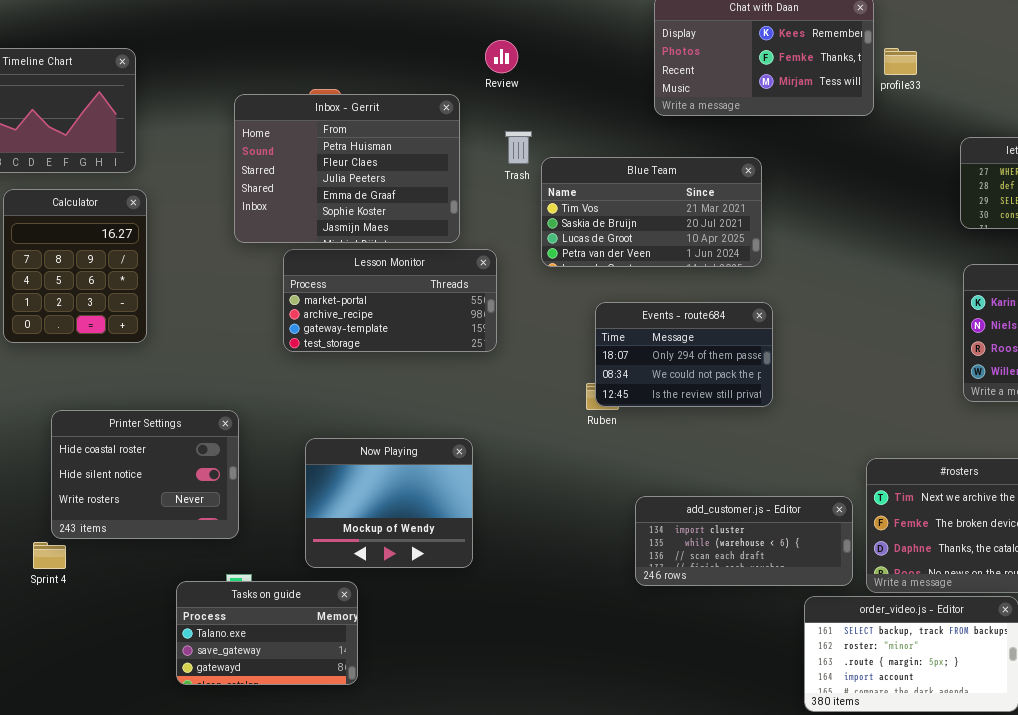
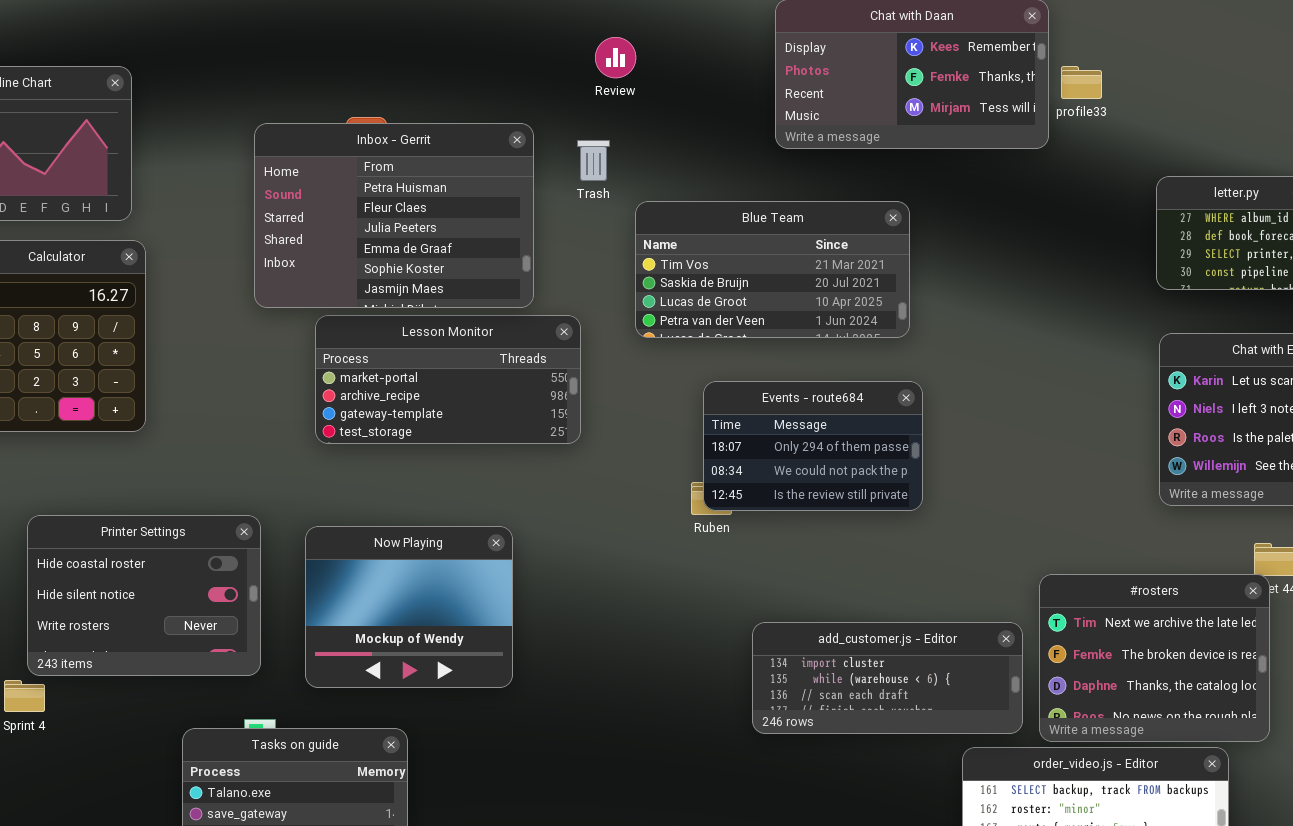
Review: [485,40,518,73] -> [595,37,636,78], moved
Trash: [505,131,532,164] -> [577,140,610,181], moved
Now Playing: [305,438,473,568] -> [305,526,513,688], moved

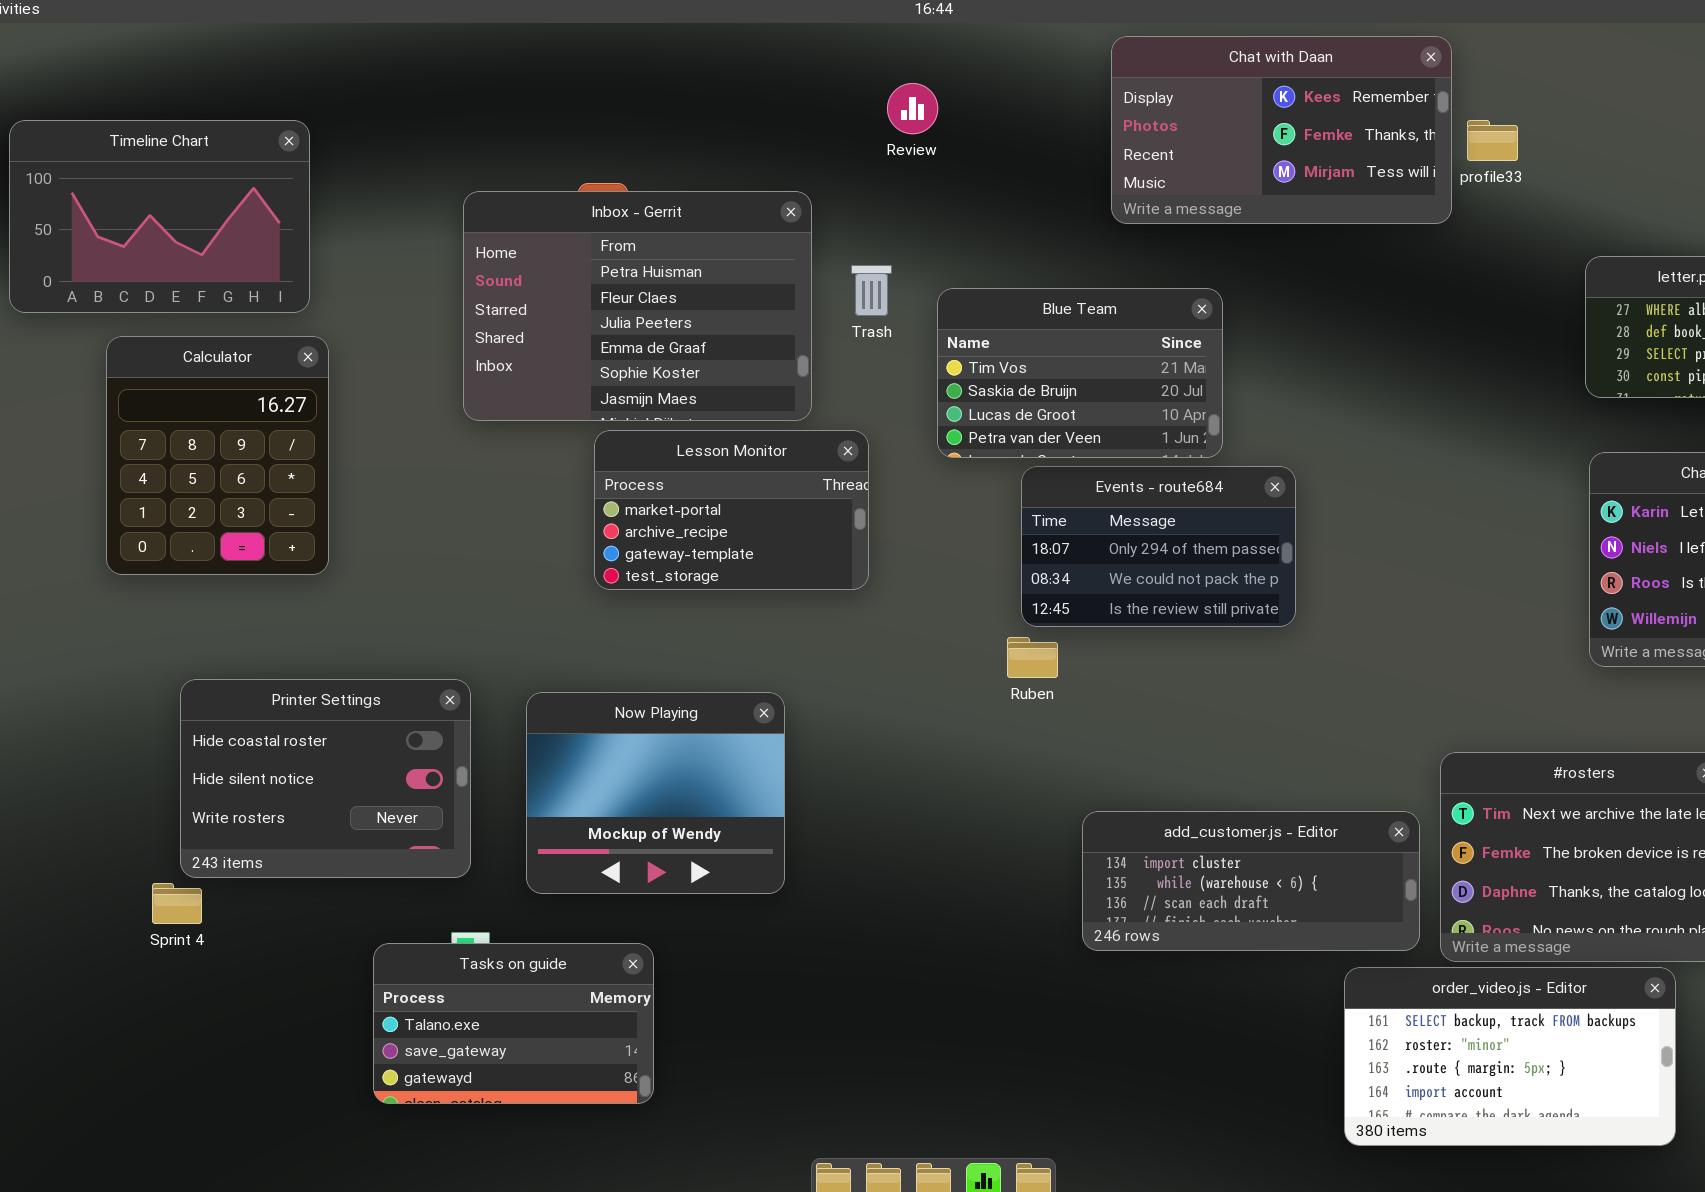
Trash: [577,140,610,181] -> [851,265,892,316], moved
Blue Team: [635,201,910,338] -> [937,288,1223,458], resized
Lesson Monitor: [315,315,581,444] -> [594,430,869,590], resized
Events - route684: [703,381,923,511] -> [1021,466,1296,627], moved

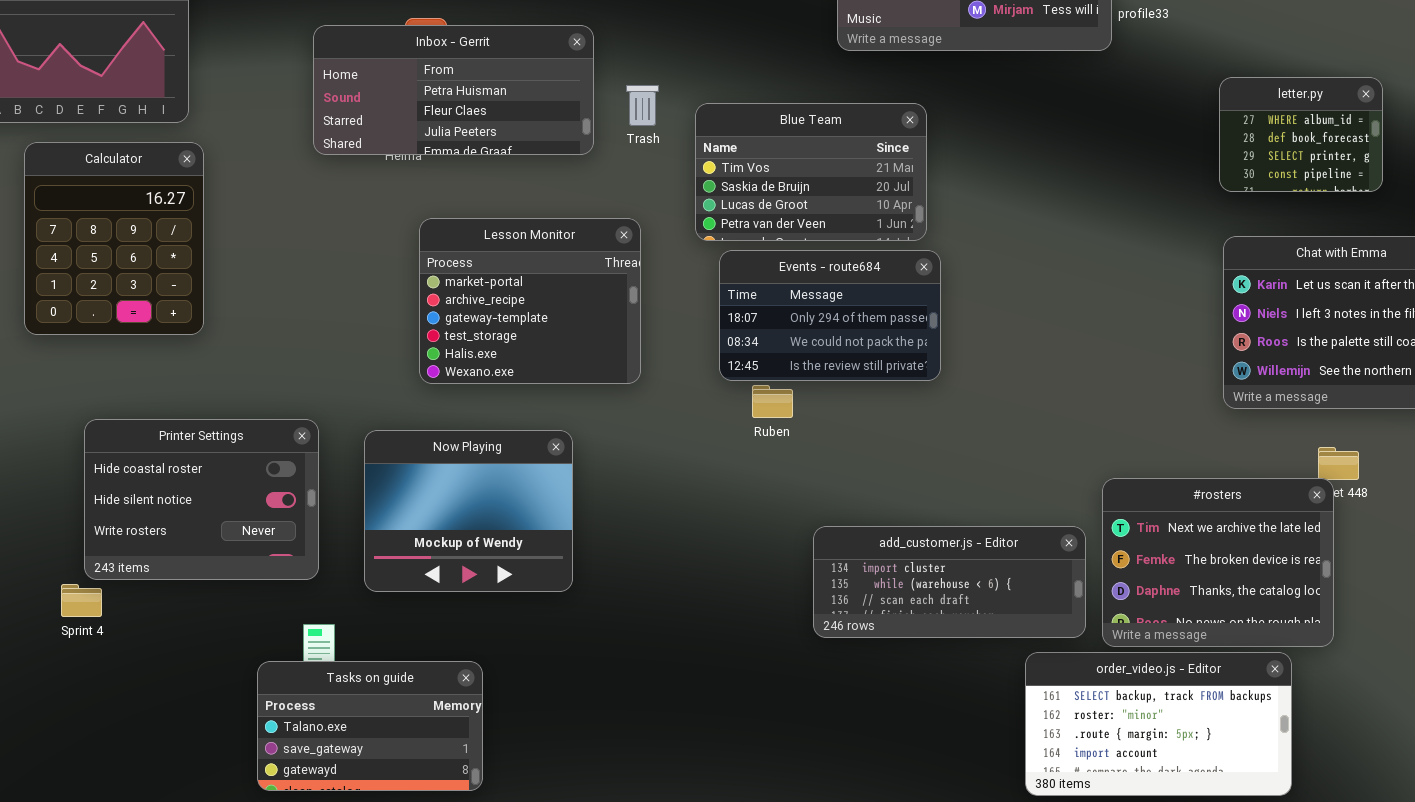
Inbox - Gerrit: [463,191,812,421] -> [313,25,594,155], resized
Lesson Monitor: [594,430,869,590] -> [419,218,641,384], resized
Events - route684: [1021,466,1296,627] -> [719,250,941,381], moved
Tasks on guide: [373,943,654,1104] -> [257,661,483,791], moved

